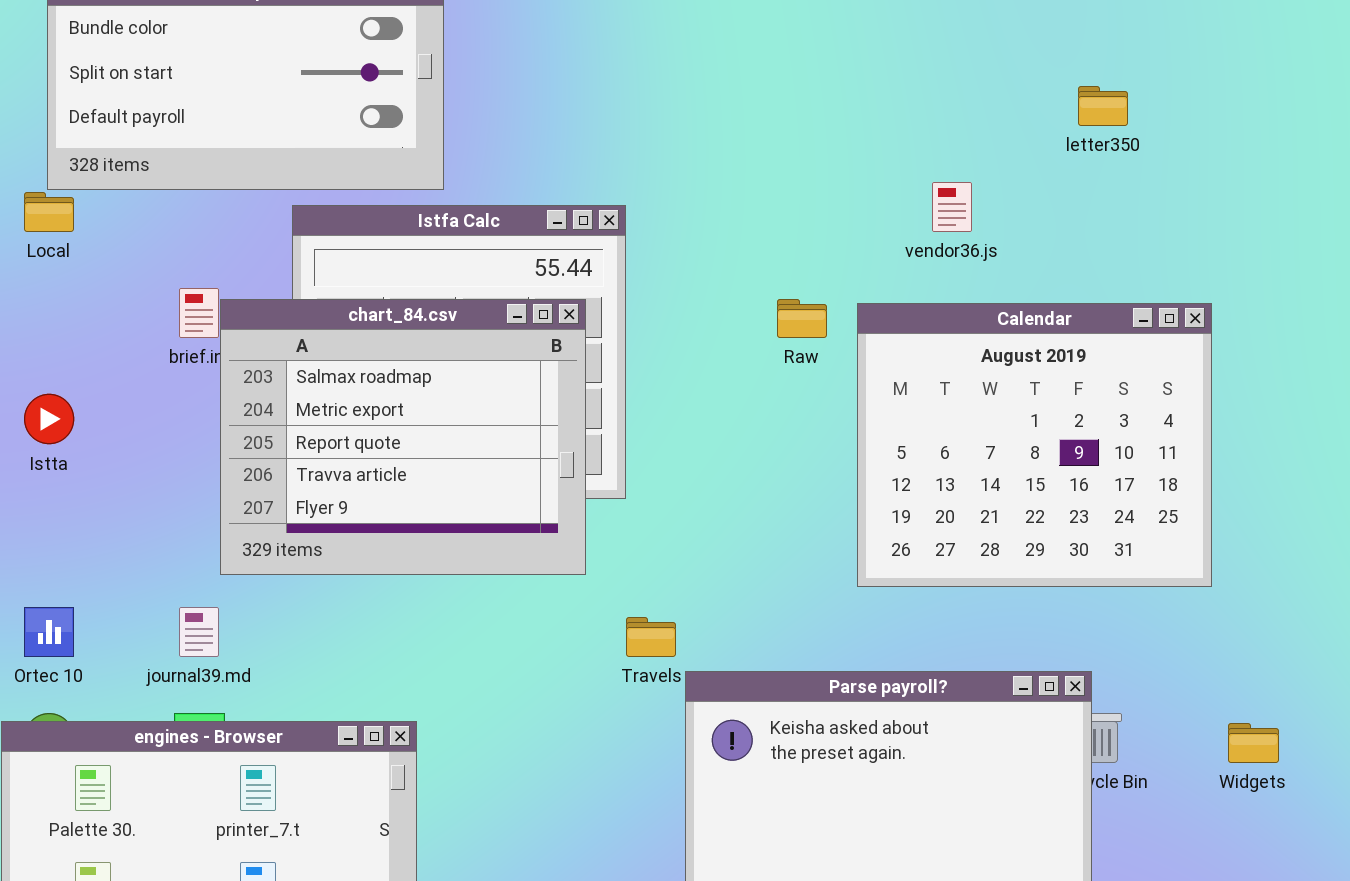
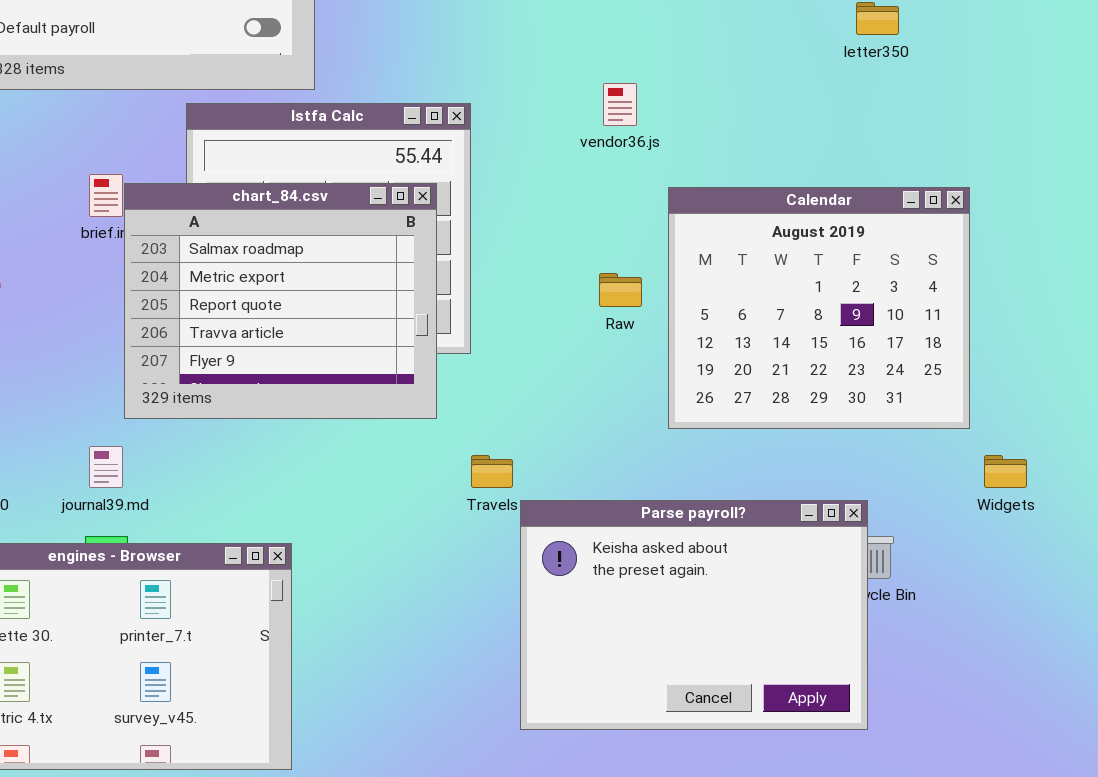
vendor36.js: [932,182,972,232] -> [603,83,637,126], moved
Raw: [777,299,827,338] -> [599,273,642,307], moved
Widgets: [1228,723,1279,763] -> [984,455,1027,488], moved

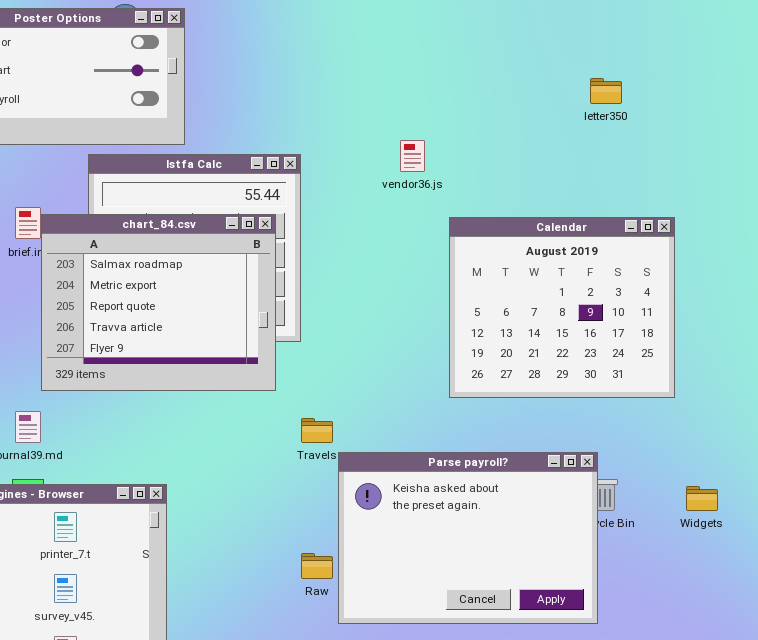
Raw: [599,273,642,307] -> [301,553,333,579], moved
Widgets: [984,455,1027,488] -> [686,486,718,511], moved

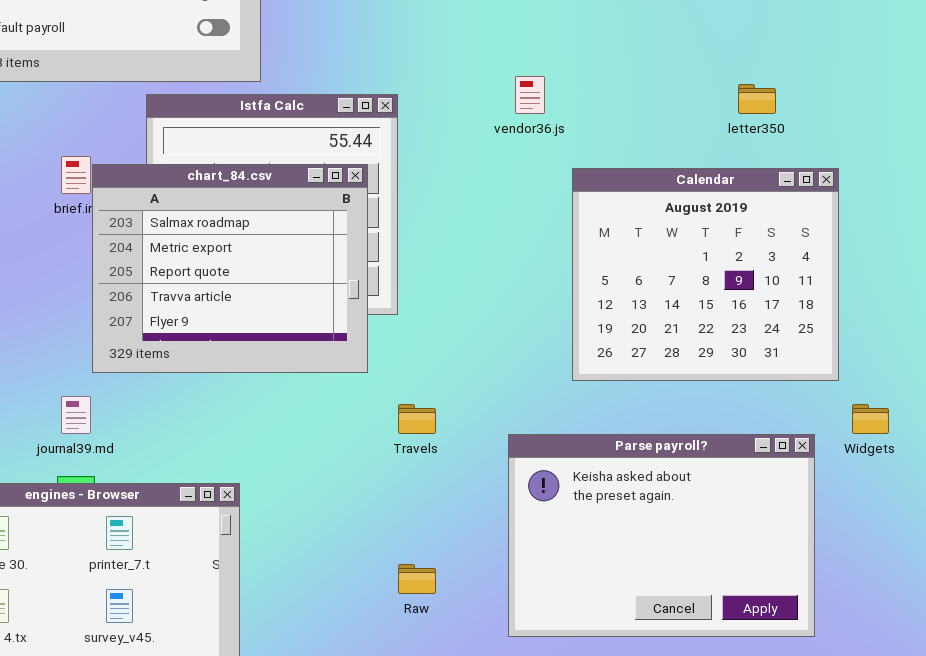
letter350: [590,78,622,104] -> [738,84,776,114], moved
Parse payroll?: [338,452,598,624] -> [508,434,815,637], moved
Widgets: [686,486,718,511] -> [852,404,889,434], moved

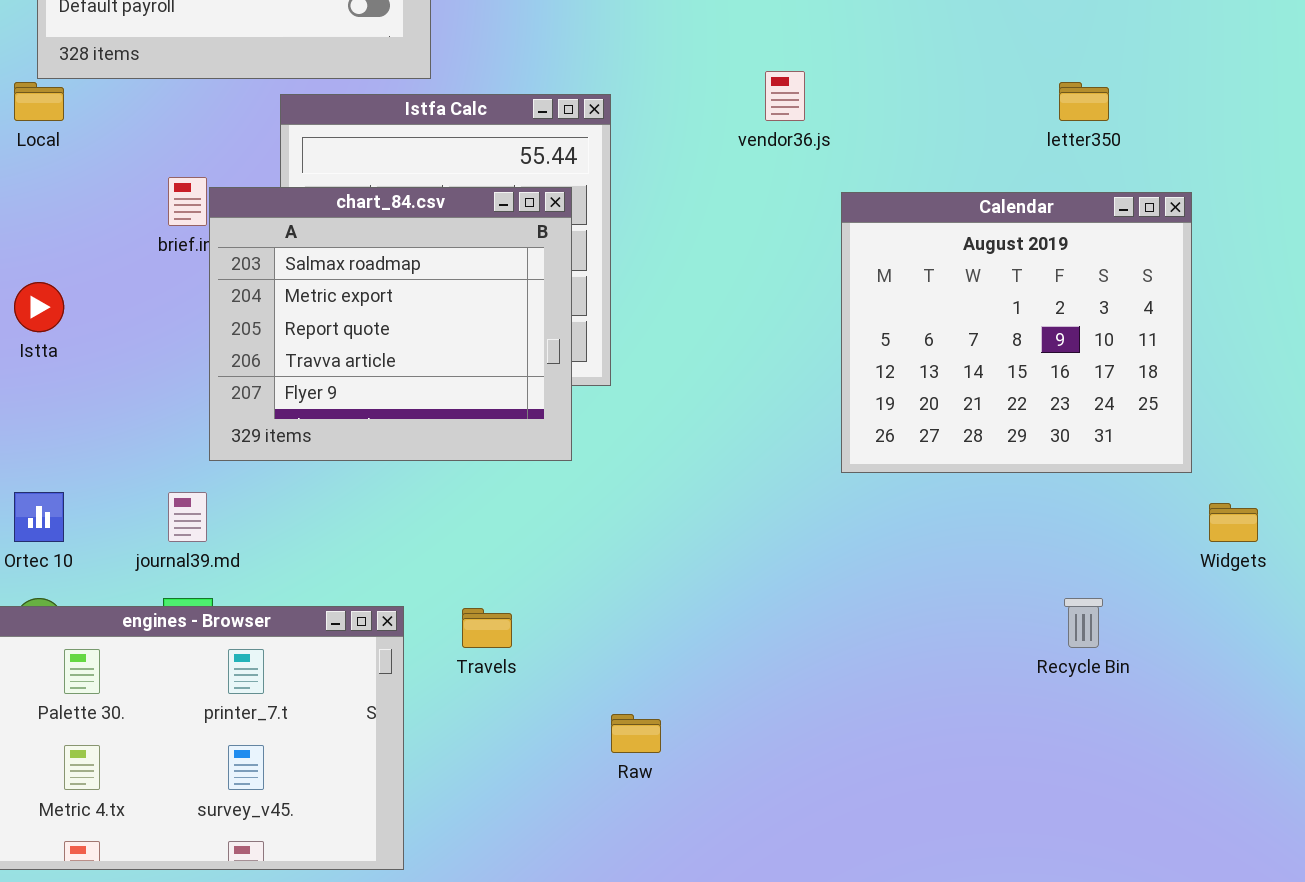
Travels: [398,404,436,434] -> [462,608,512,648], moved
Parse payroll?: [508,434,815,637] -> none, closed

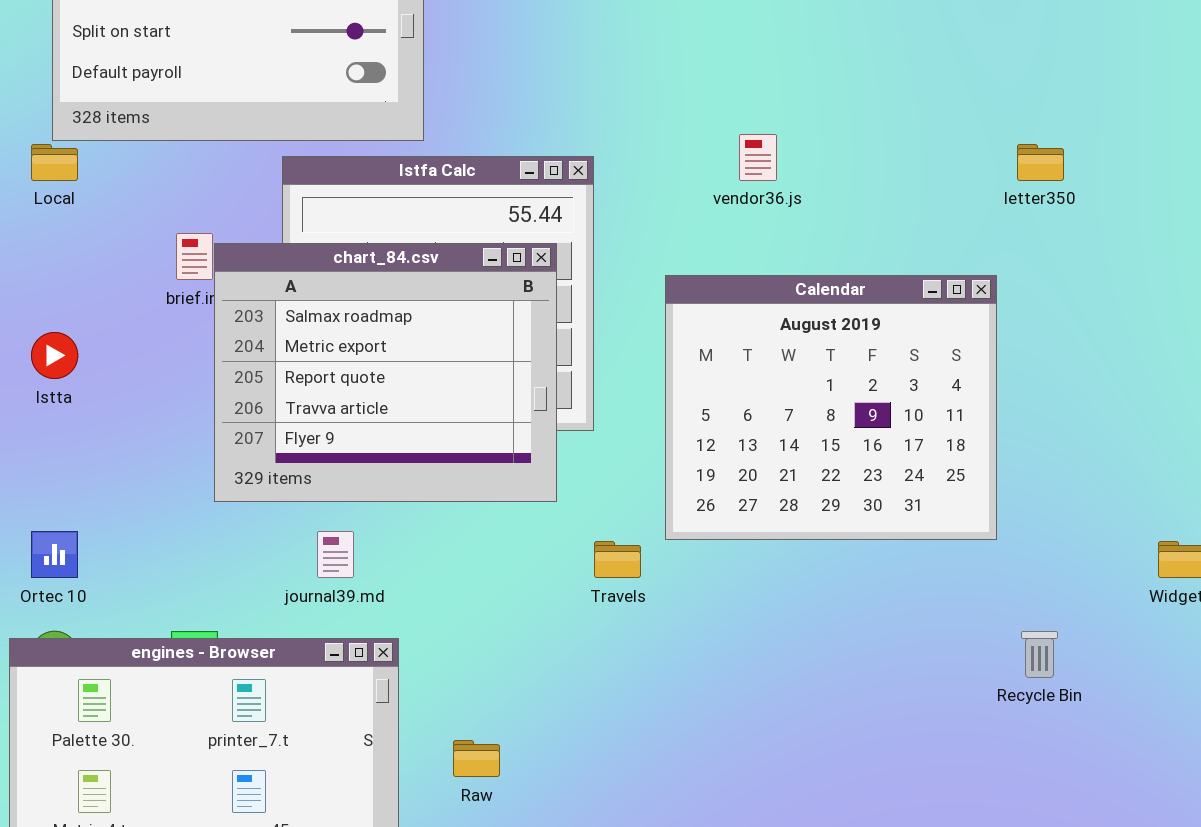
Calendar: [841,192,1192,473] -> [665,275,997,540], moved
journal39.md: [168,492,207,542] -> [317,531,354,578], moved
Travels: [462,608,512,648] -> [594,541,641,578], moved
Raw: [611,714,661,753] -> [453,740,500,777], moved

